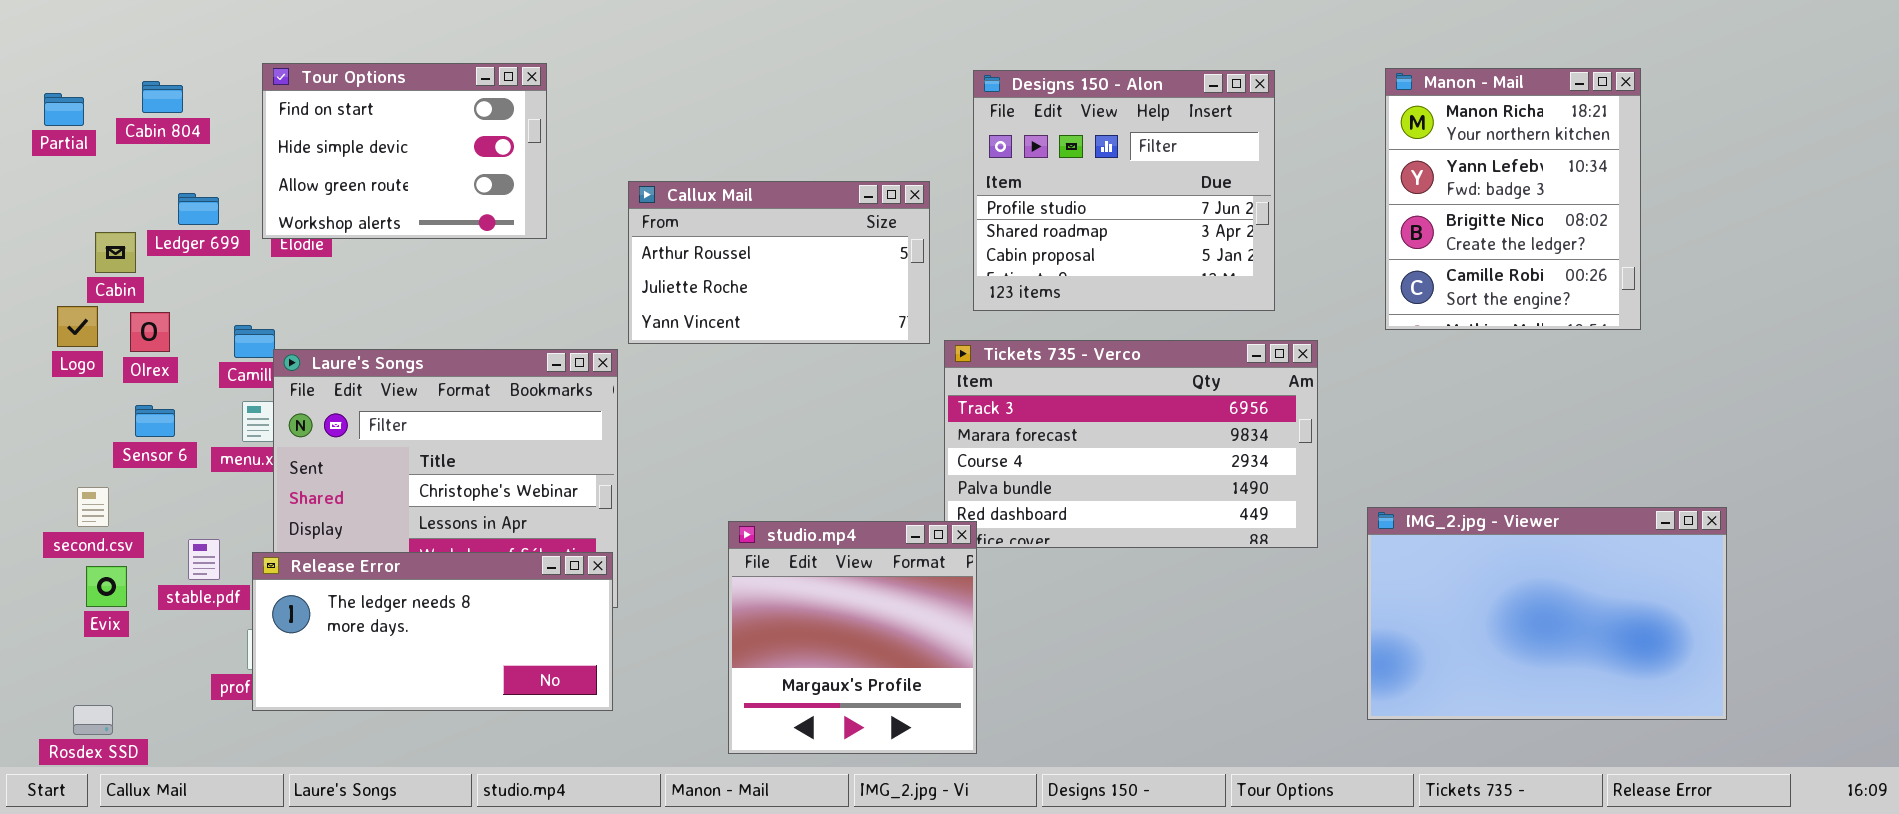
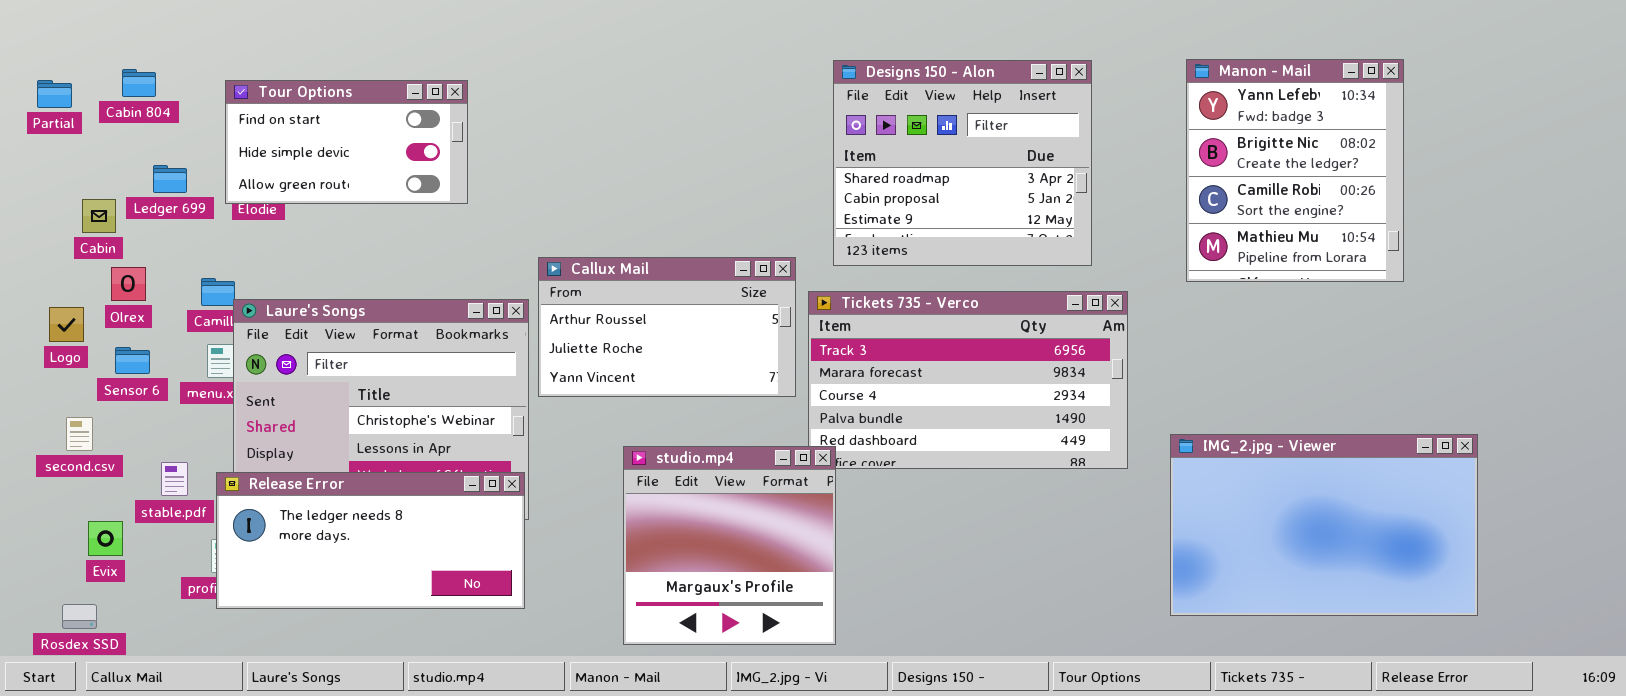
Tour Options: [262,63,547,239] -> [225,80,468,204], resized
Manon - Mail: [1385,68,1641,330] -> [1186,59,1404,282], scrolled down 1 row
Designs 150 - Alon: [973,70,1275,311] -> [833,60,1092,266], scrolled down 1 row
Callux Mail: [628,181,930,344] -> [538,257,796,397], moved
Logo: [57,306,98,347] -> [49,307,84,342], moved
Evix: [86,566,127,607] -> [88,521,123,556], moved

